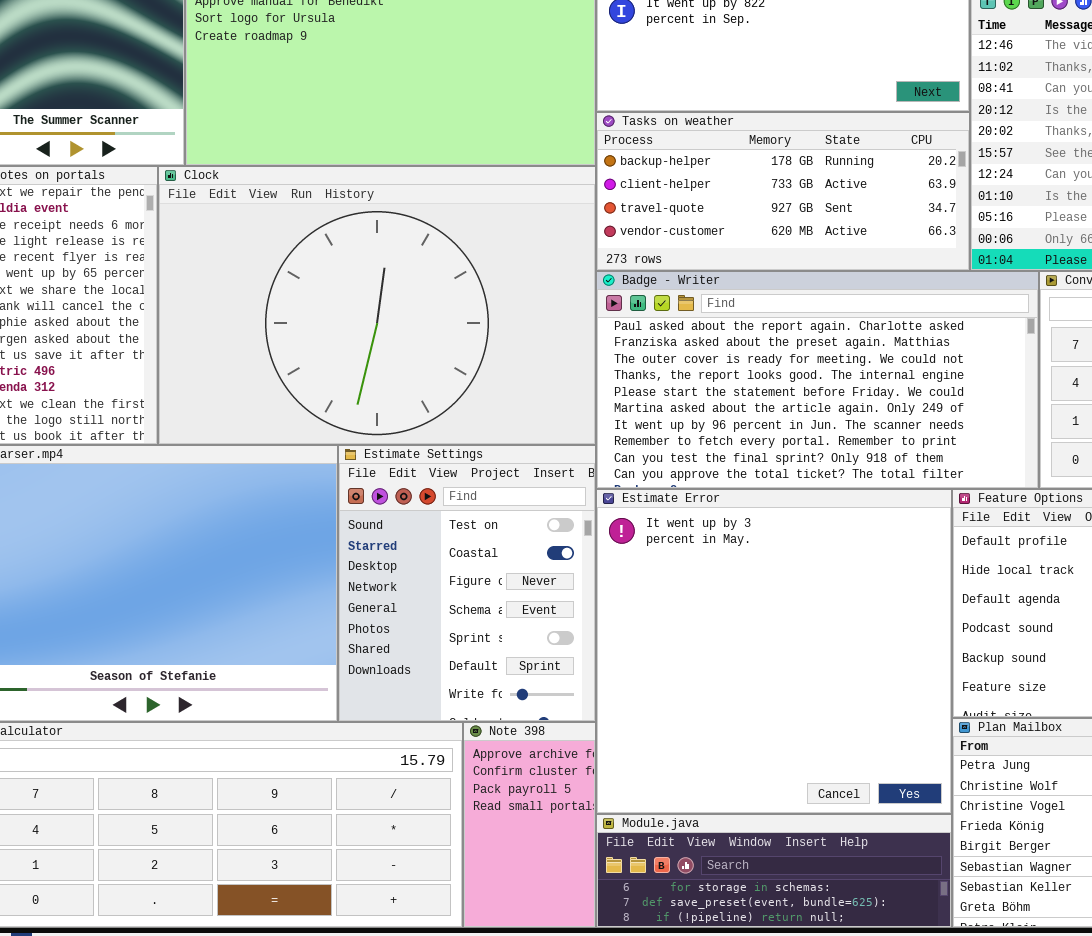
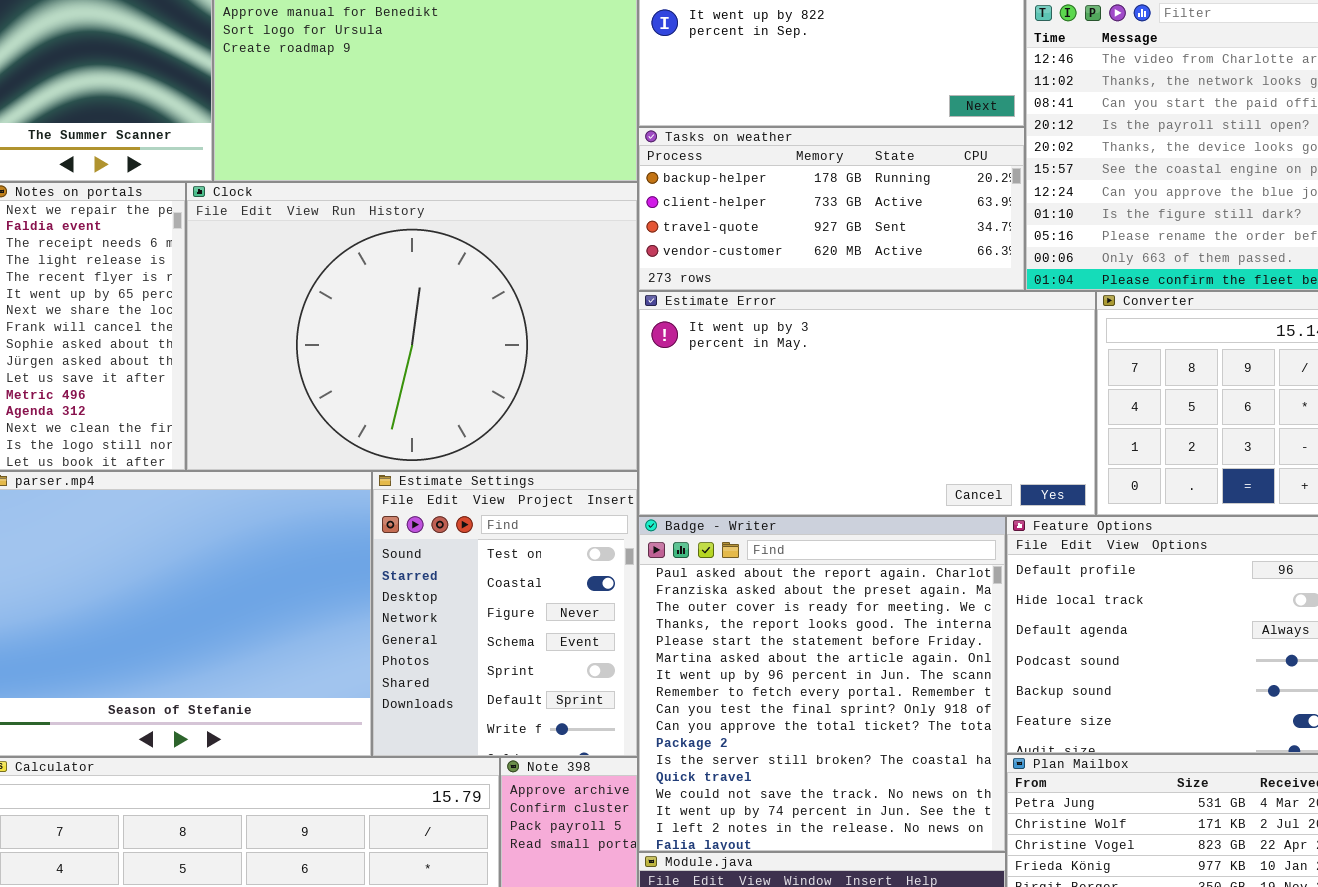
Badge - Writer: [596,271,1039,489] -> [638,516,1006,852], moved, resized
Estimate Error: [596,489,952,814] -> [638,291,1096,516], moved, resized

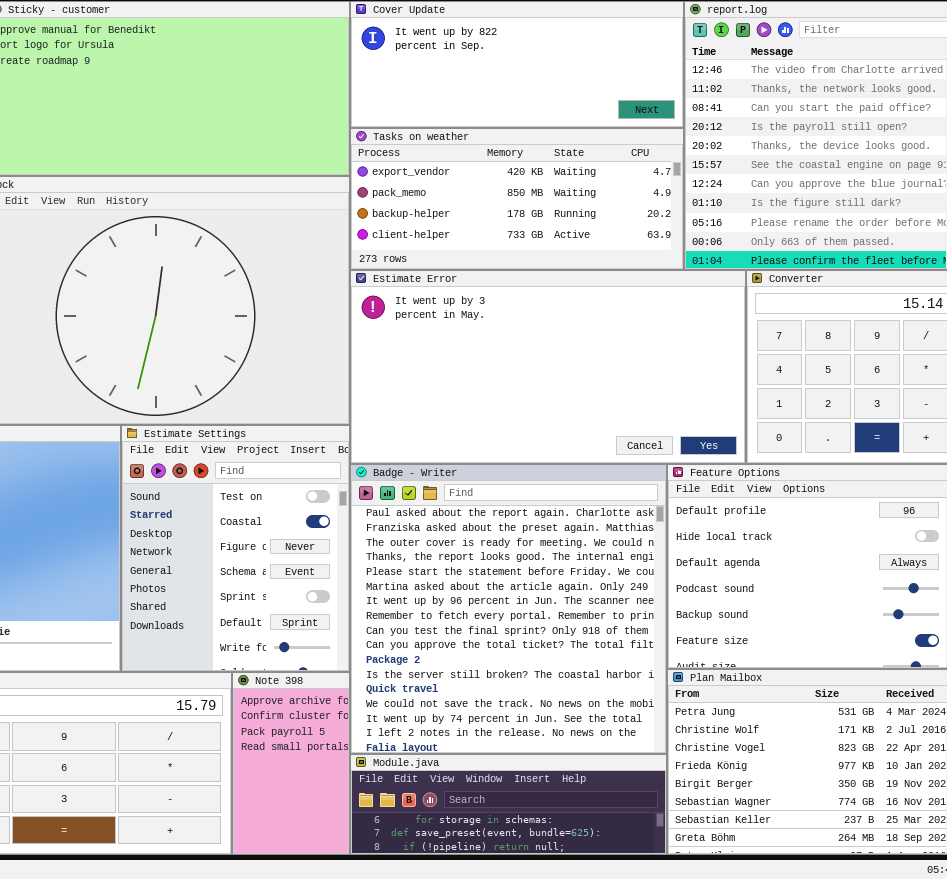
Tasks on weather: [638,127,1025,291] -> [350,128,684,270], scrolled up 2 rows

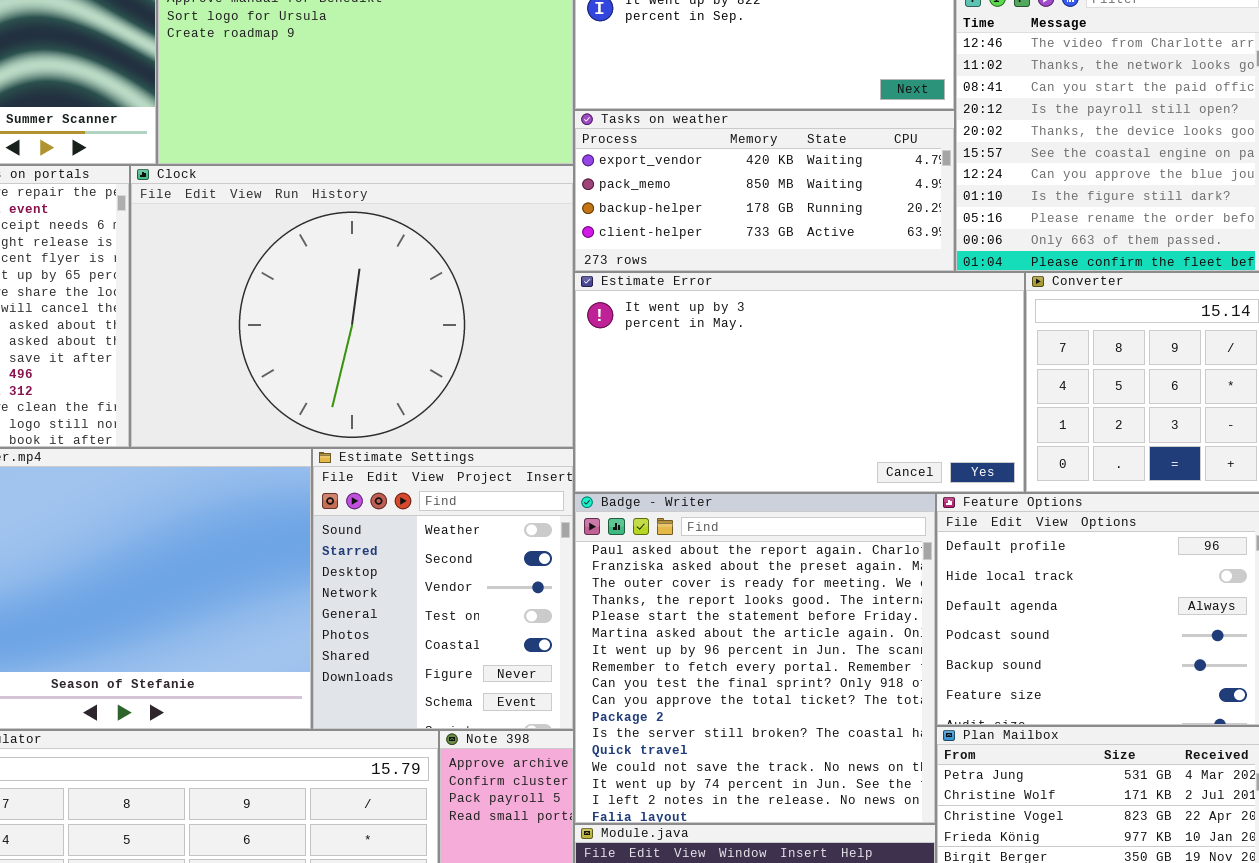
Estimate Settings: [121,425,350,672] -> [312,448,574,730], scrolled up 3 rows

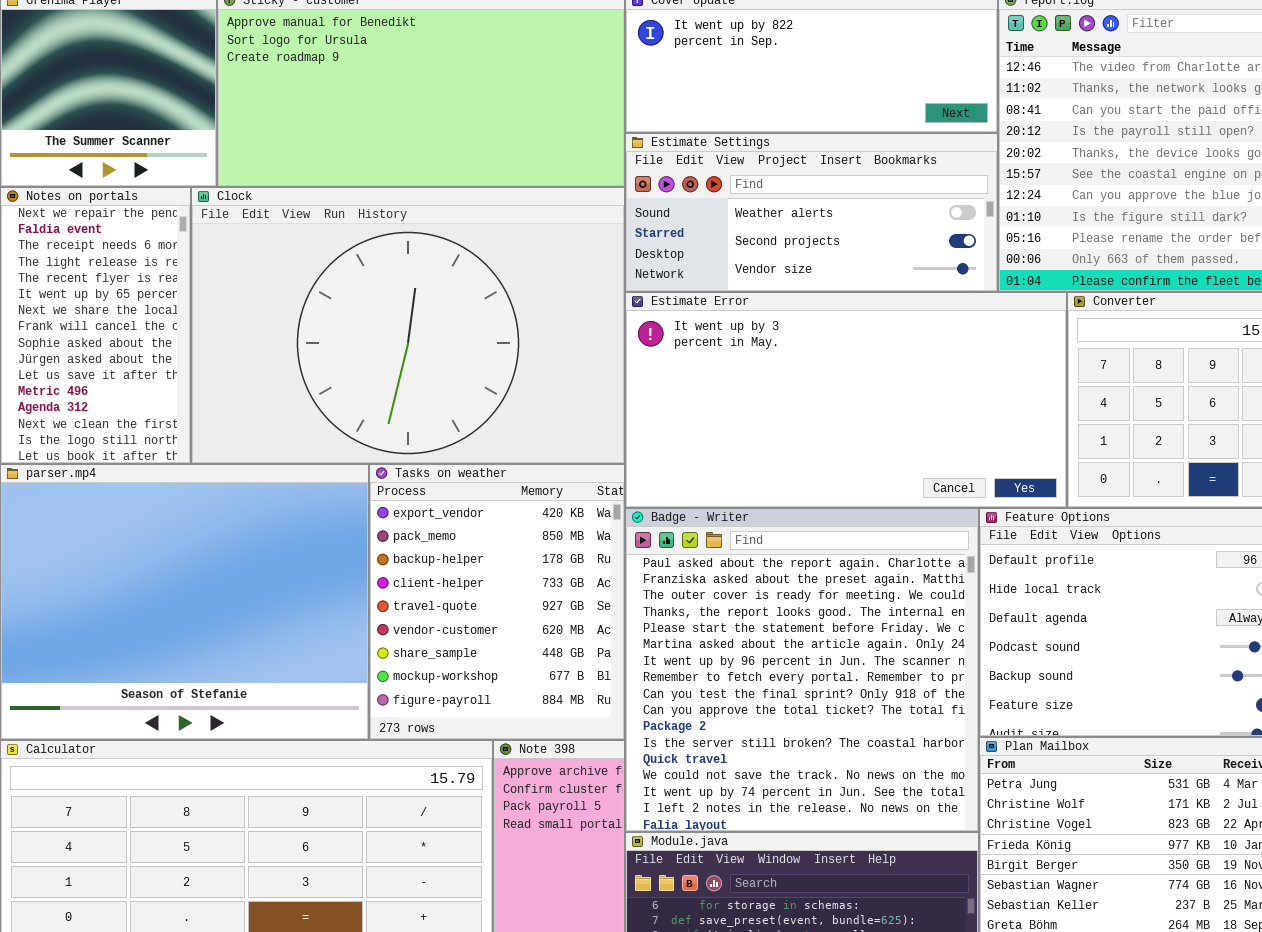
Tasks on weather: [574,110,955,272] -> [369,464,625,740], moved, resized
Estimate Settings: [312,448,574,730] -> [625,133,998,292], moved, resized

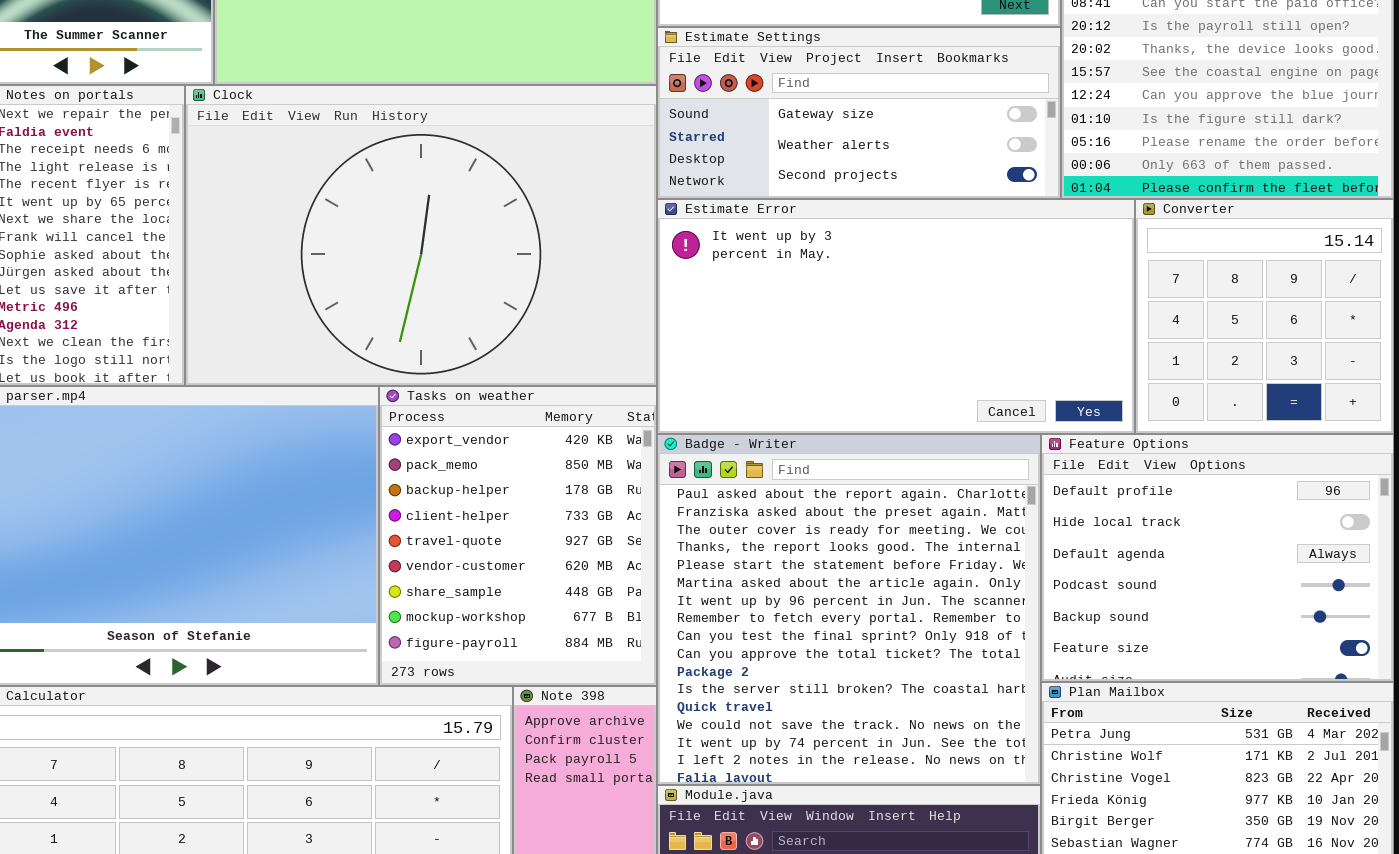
Estimate Settings: [625,133,998,292] -> [657,27,1061,199], scrolled up 1 row

